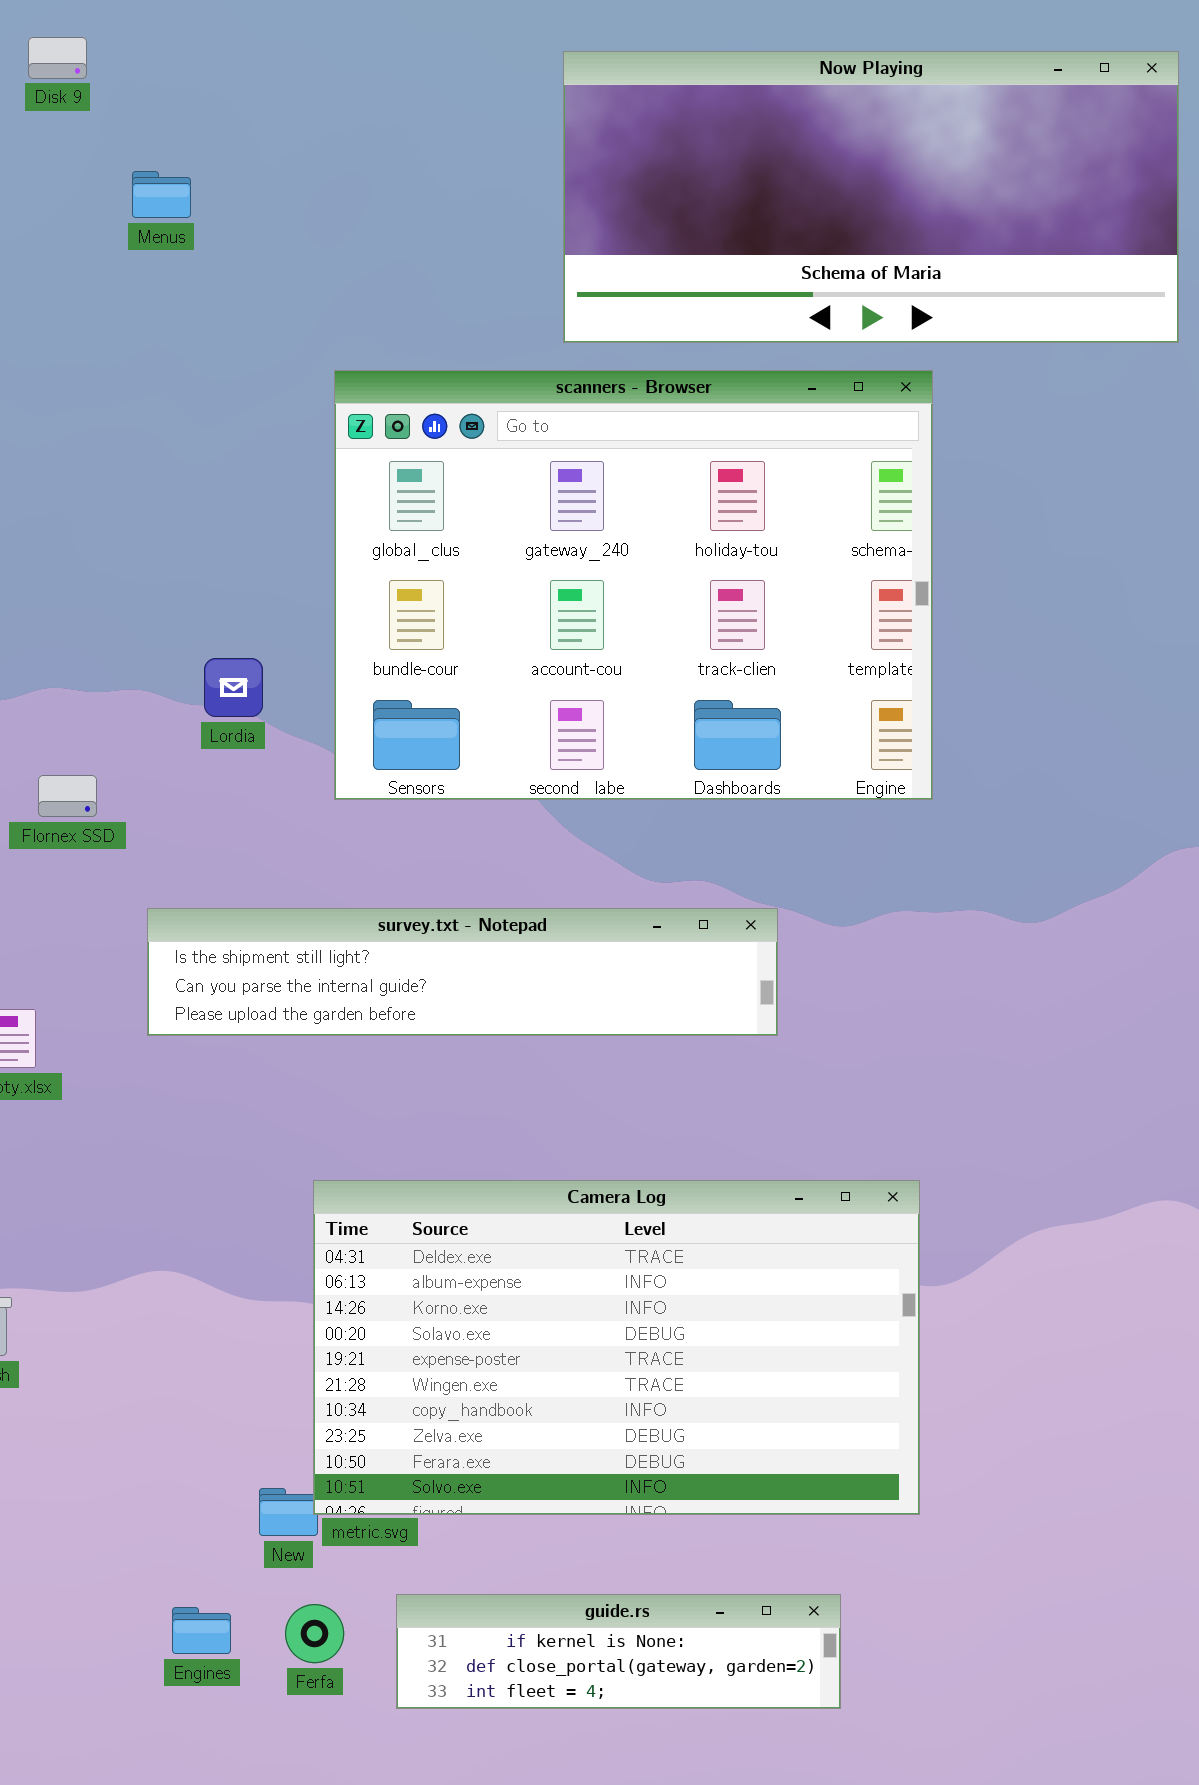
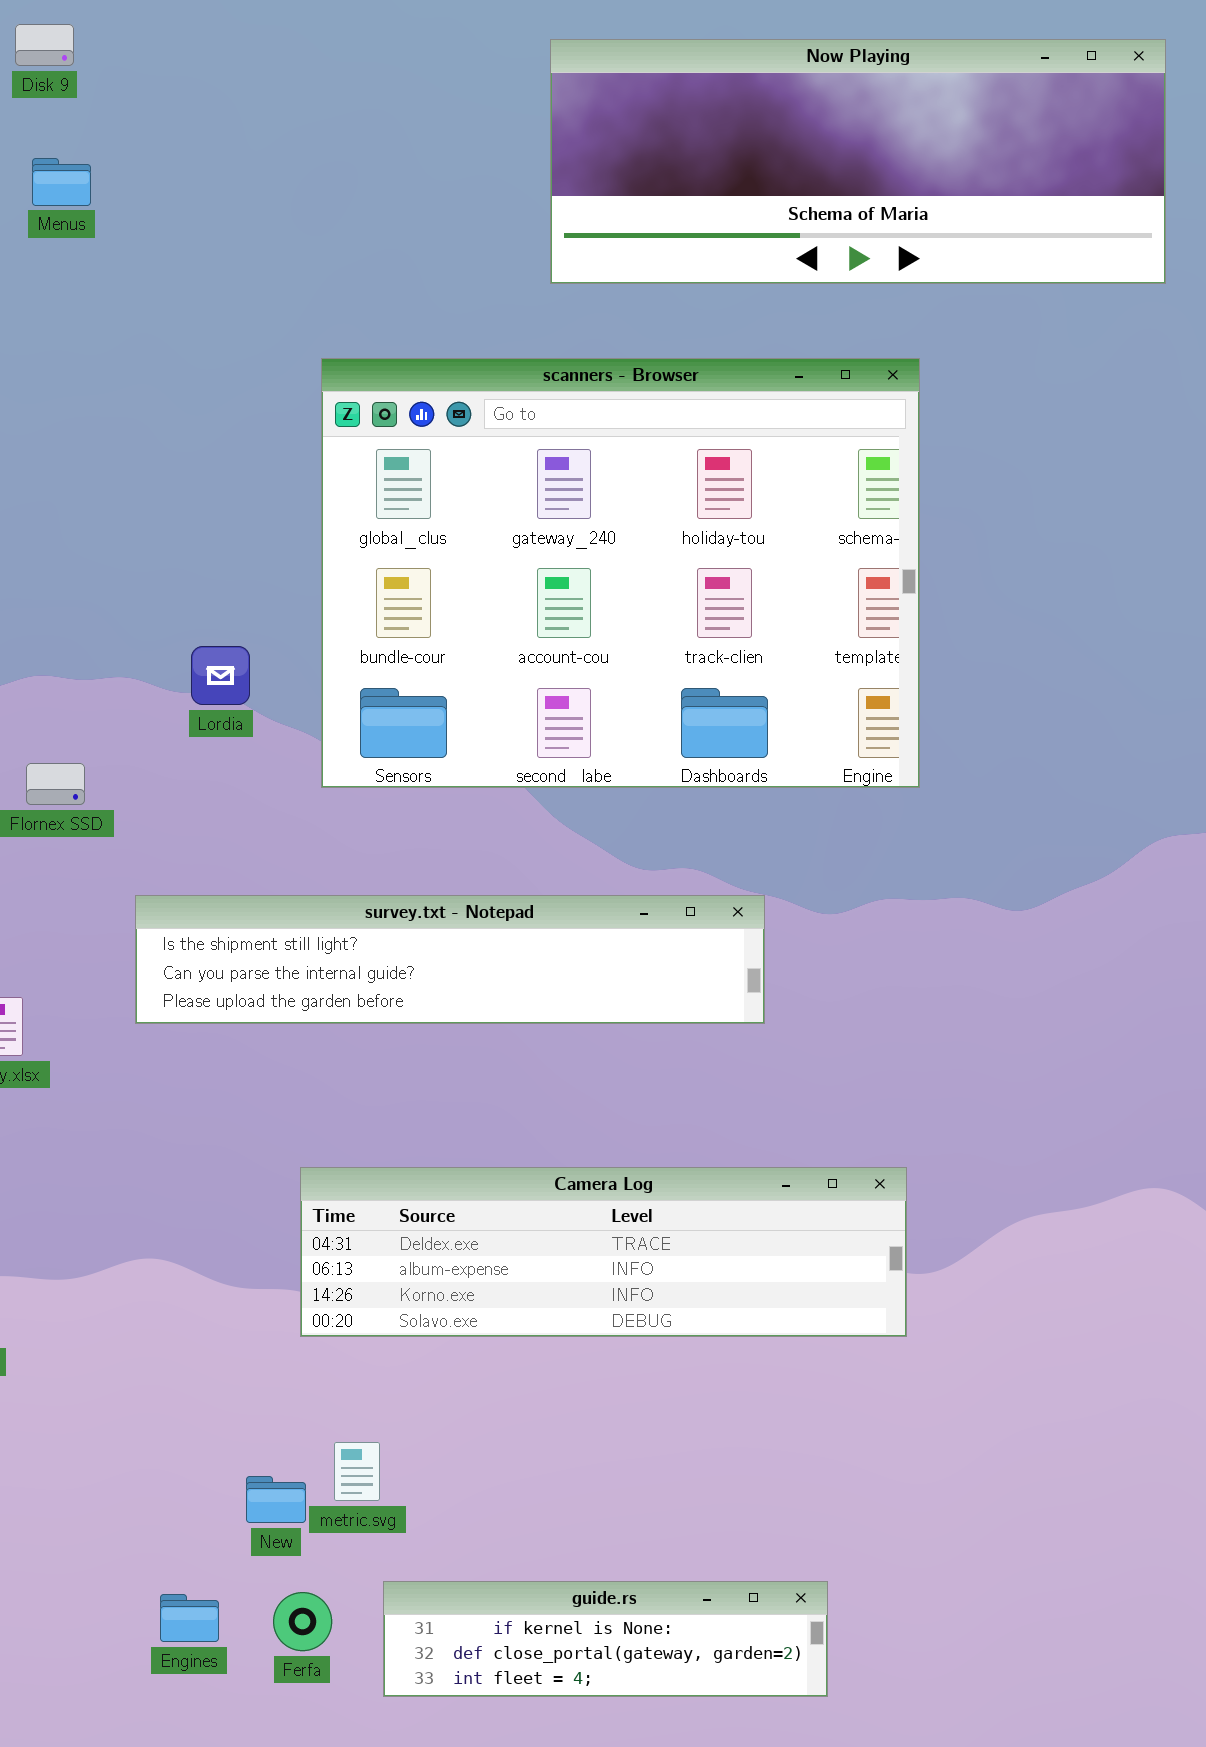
Now Playing: [563,51,1179,343] -> [550,39,1166,284], resized
Menus: [132,171,191,218] -> [32,158,91,206], moved
Camera Log: [313,1180,920,1515] -> [300,1167,907,1337], resized

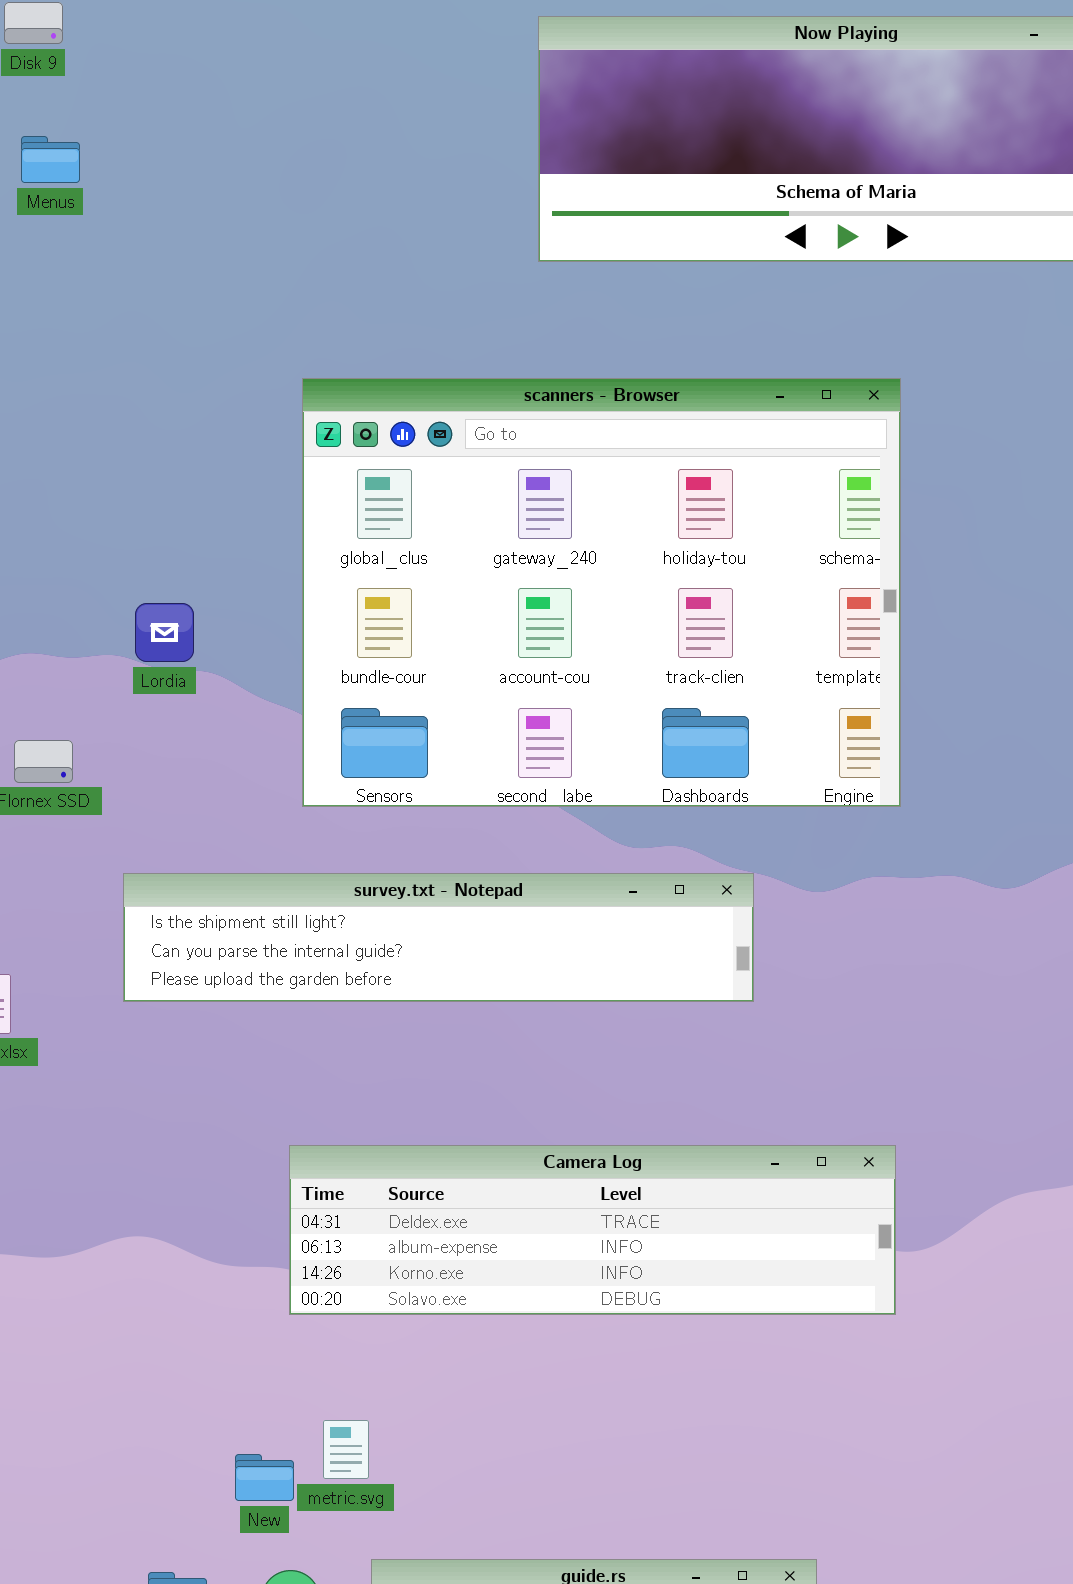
scanners - Browser: [321,358,920,788] -> [302,378,901,807], moved
Lordia: [191,646,250,705] -> [135,603,194,662], moved

